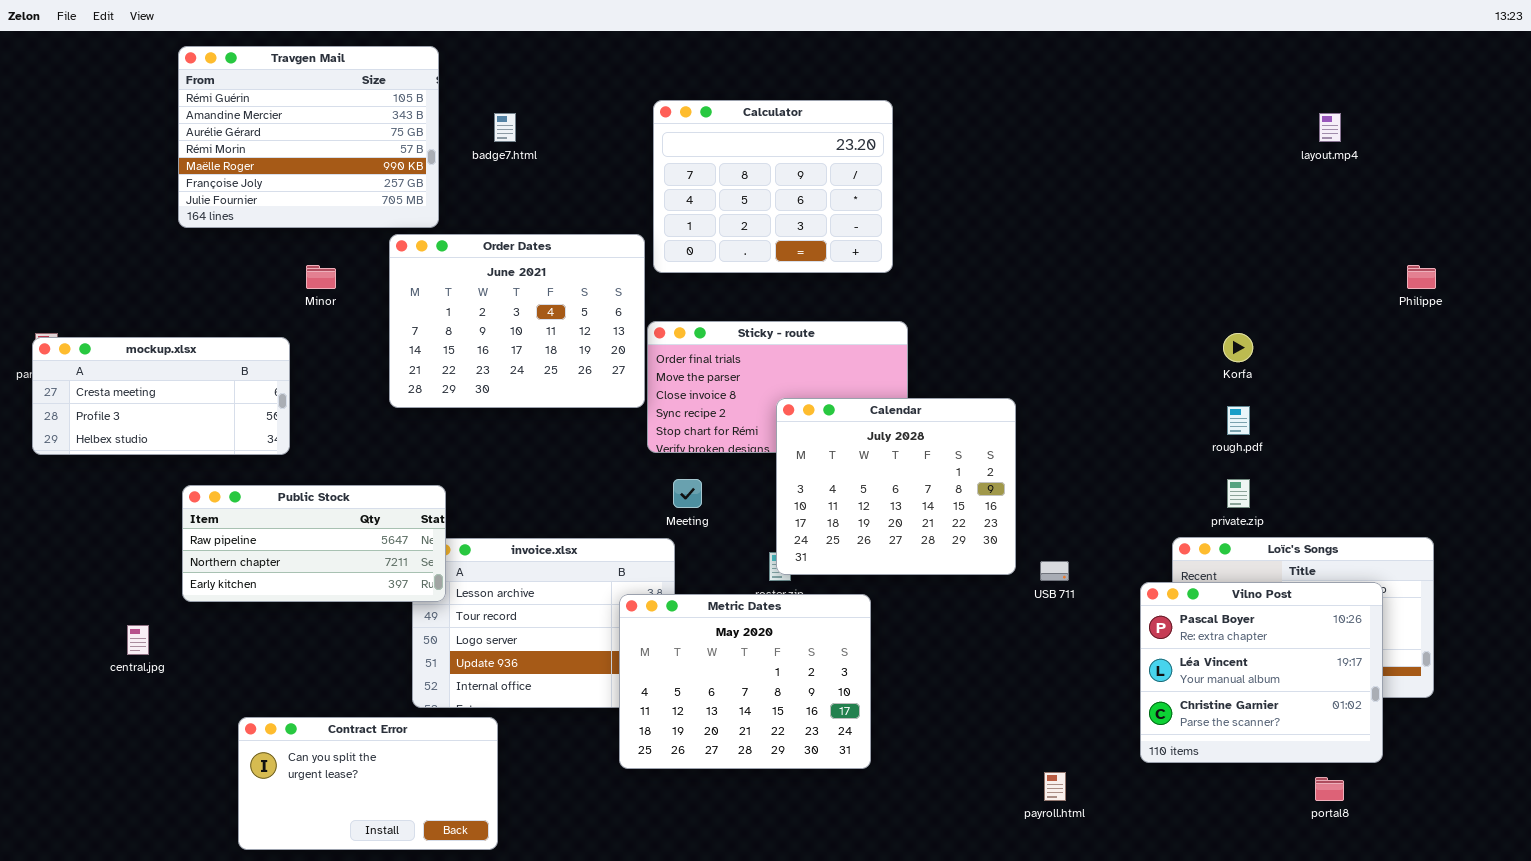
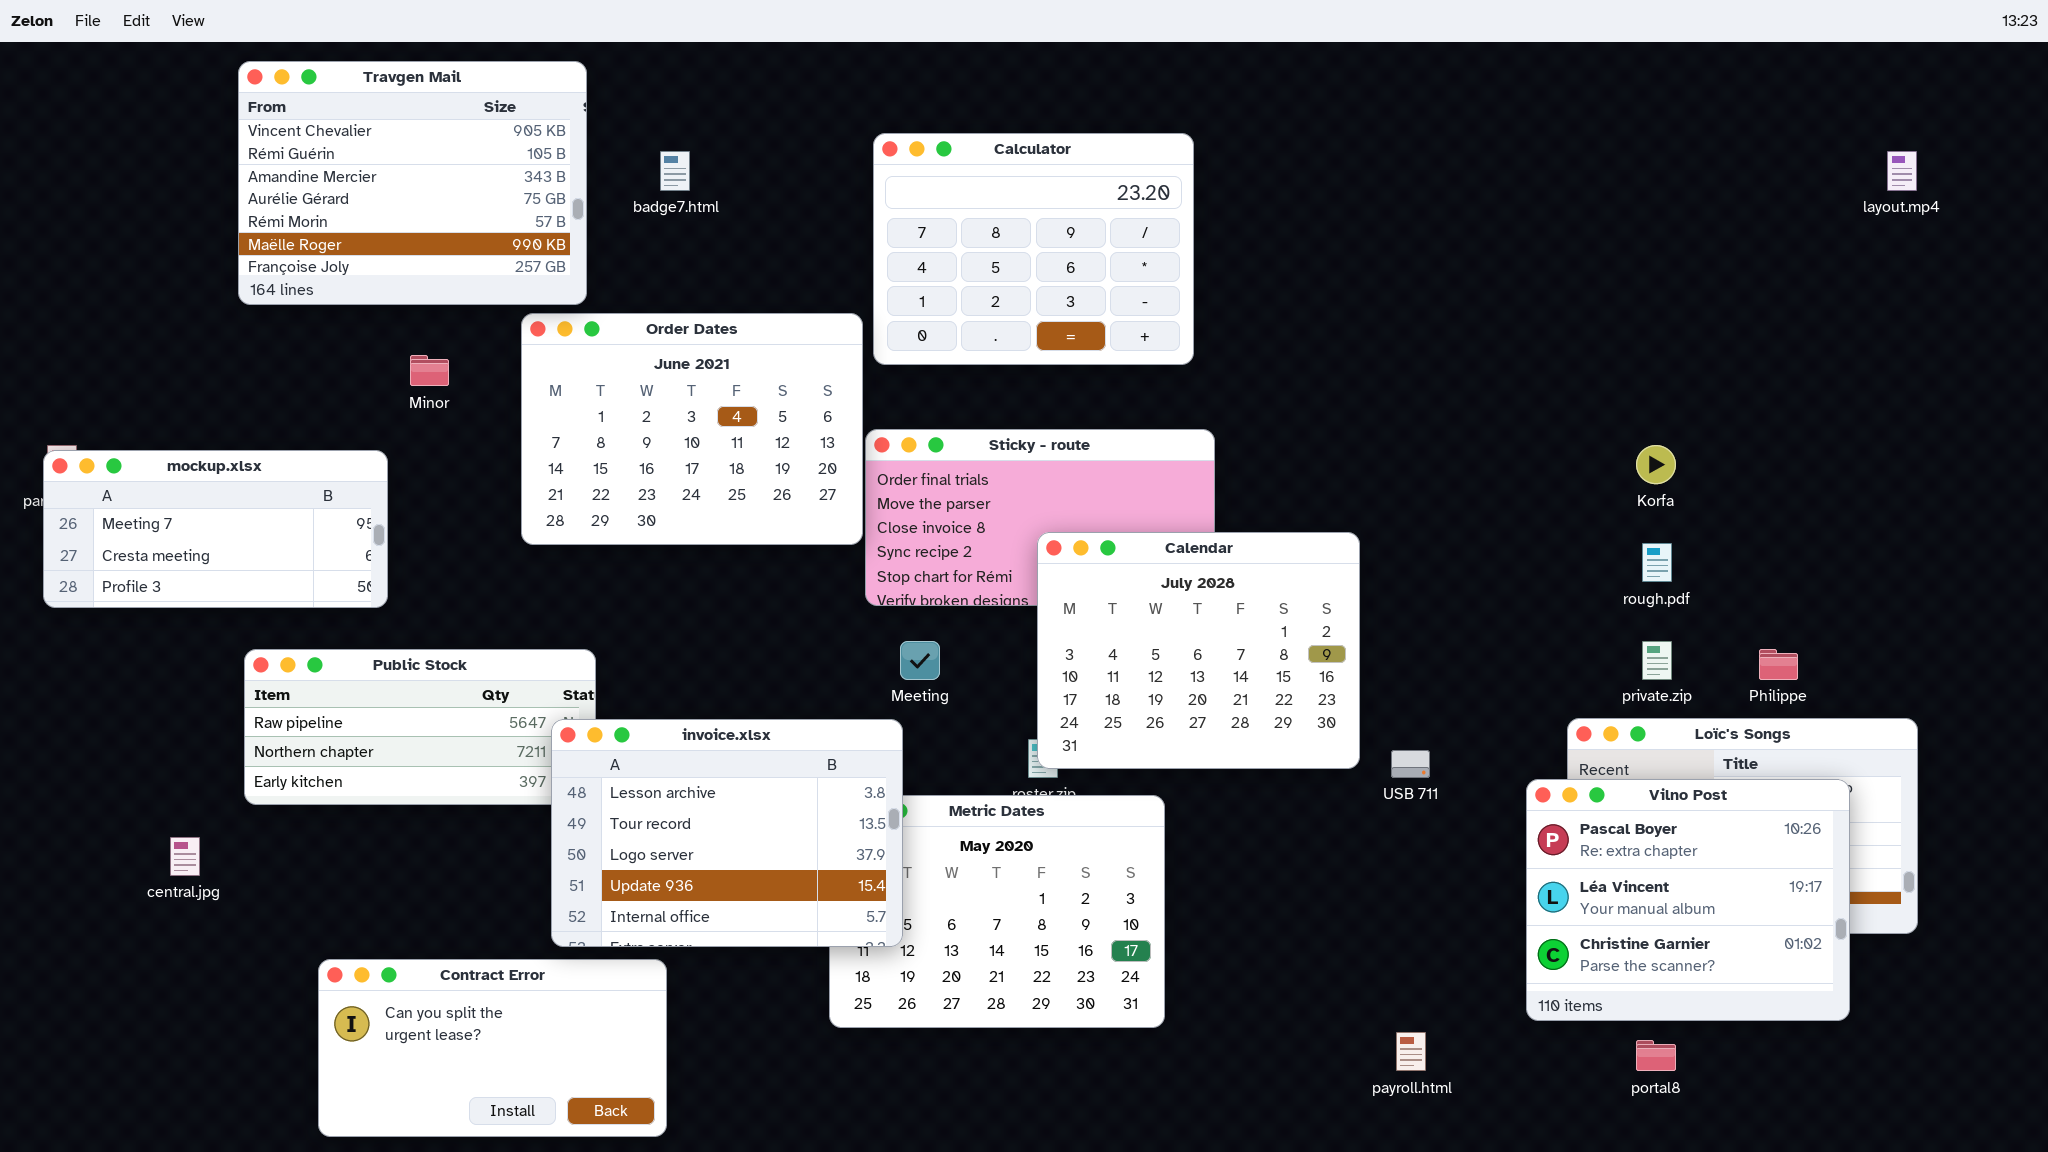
Travgen Mail: [178,46,439,228] -> [238,61,587,305], scrolled up 1 row
layout.mp4: [1319,113,1341,142] -> [1887,151,1917,191], moved
Philippe: [1407,265,1436,289] -> [1759,649,1798,680], moved
mockup.xlsx: [32,337,290,455] -> [43,450,388,608], scrolled up 1 row
invoice.xlsx: [412,538,675,708] -> [551,719,903,947], raised
portal8: [1315,777,1344,801] -> [1636,1040,1676,1071], moved

